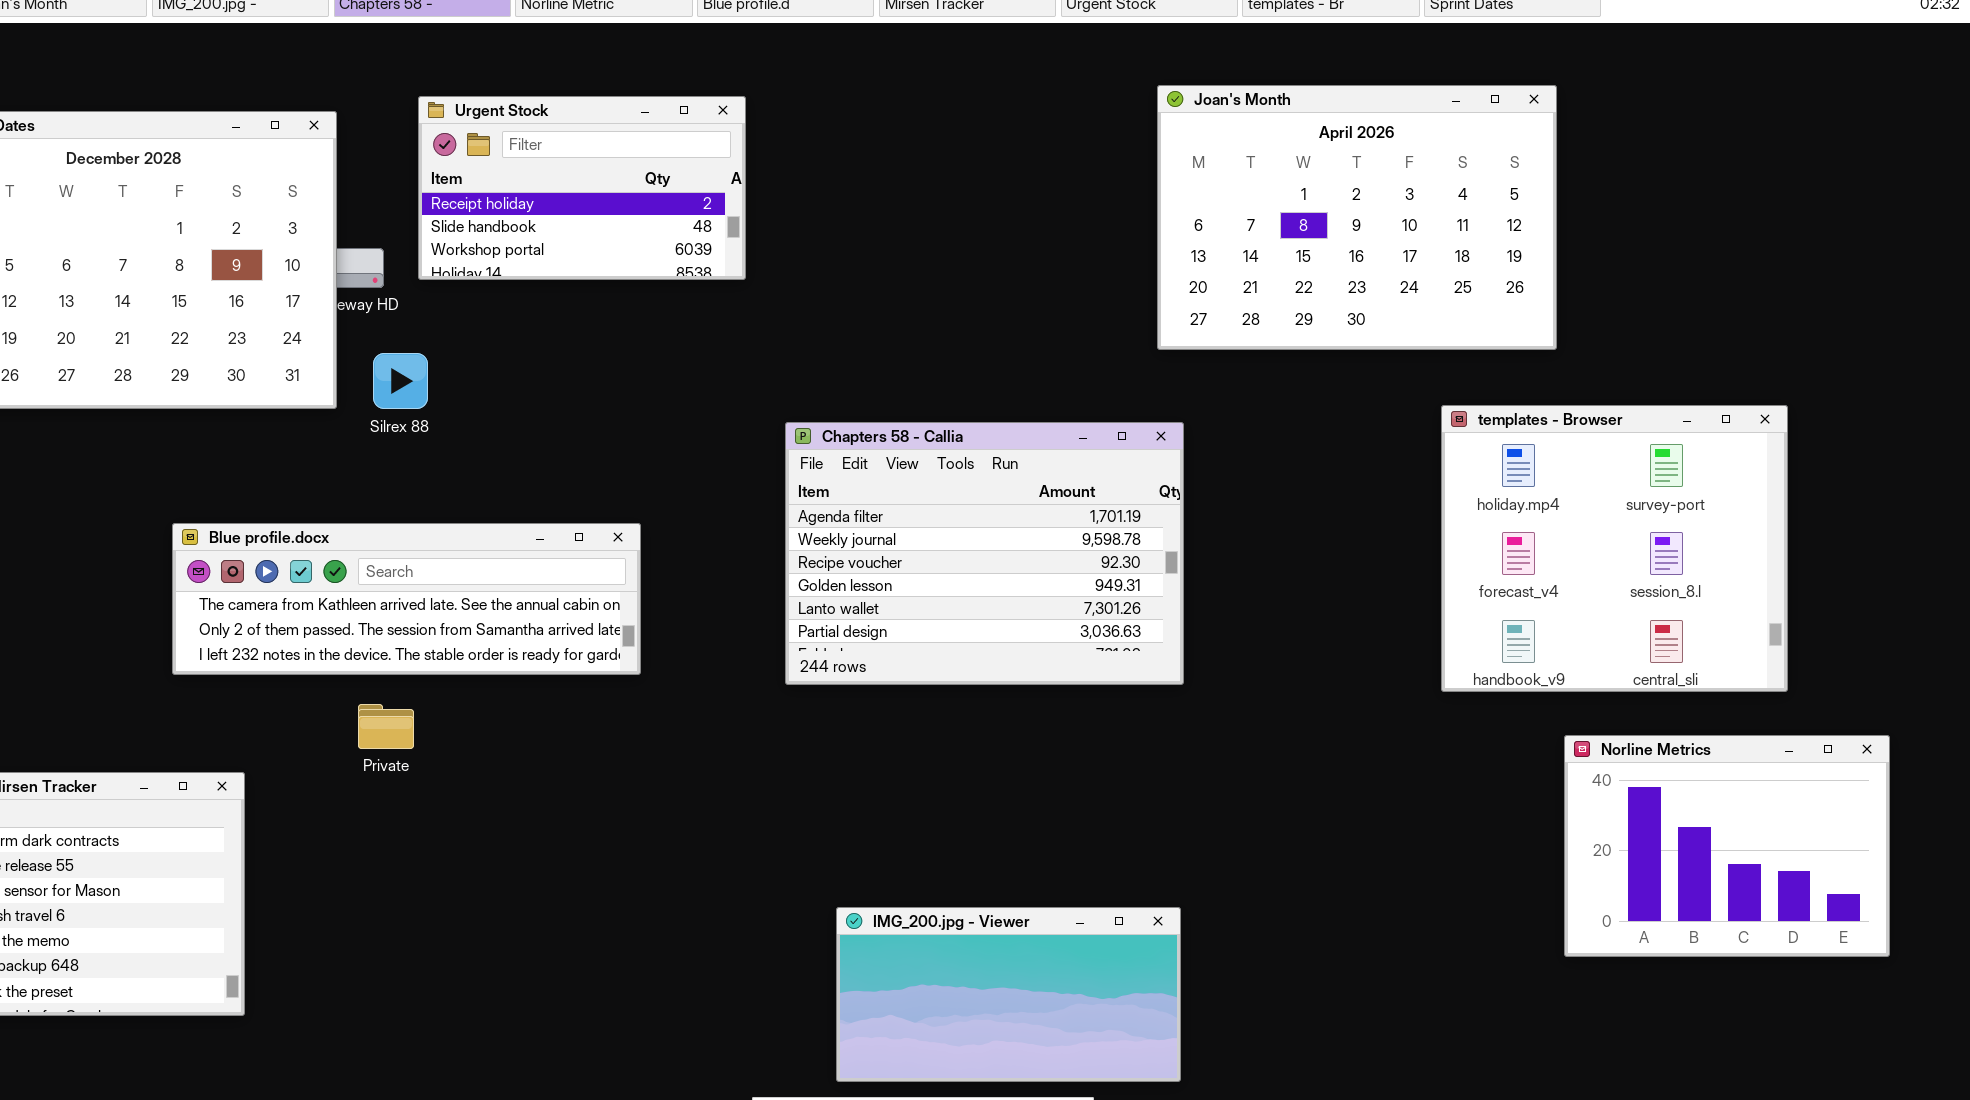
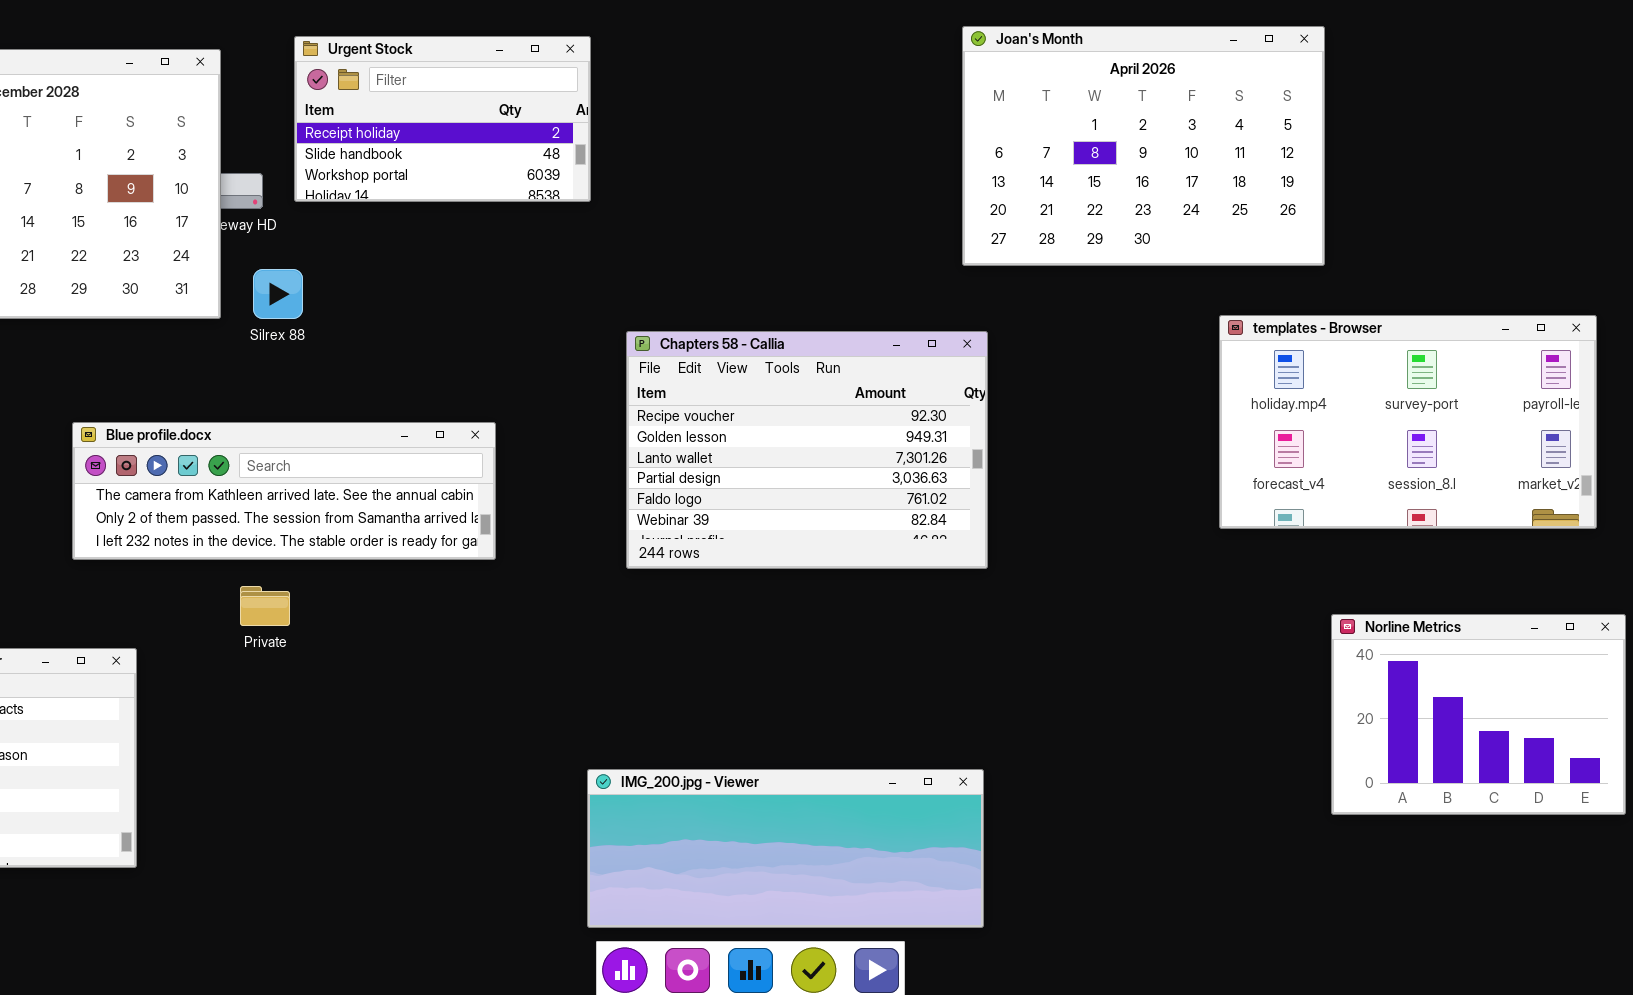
templates - Browser: [1441,405,1788,692] -> [1219,315,1597,529], resized
Chapters 58 - Callia: [785,422,1184,685] -> [626,331,988,569], scrolled down 2 rows
IMG_200.jpg - Viewer: [836,907,1181,1082] -> [587,769,984,928], resized

